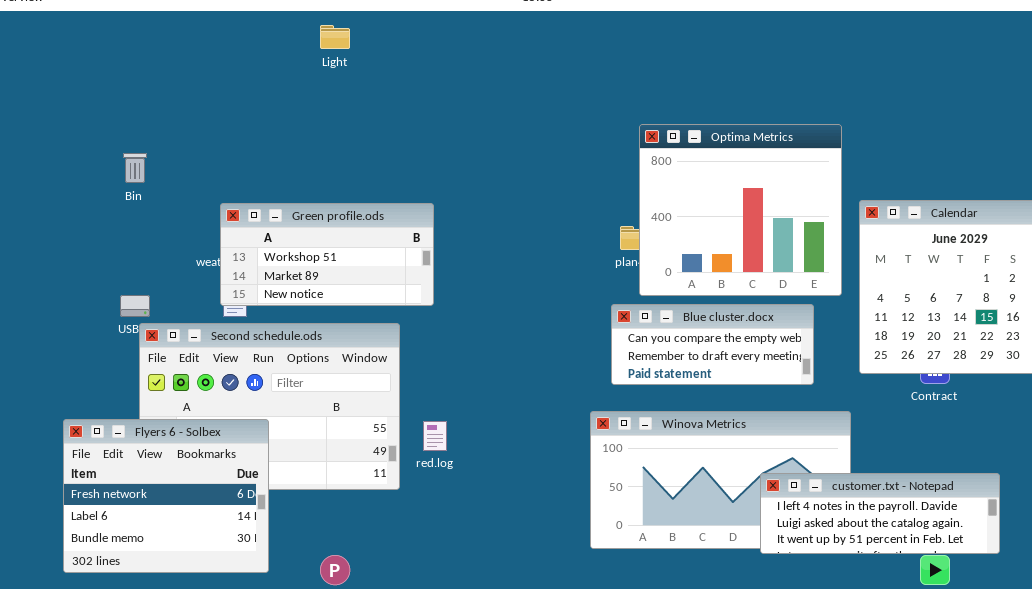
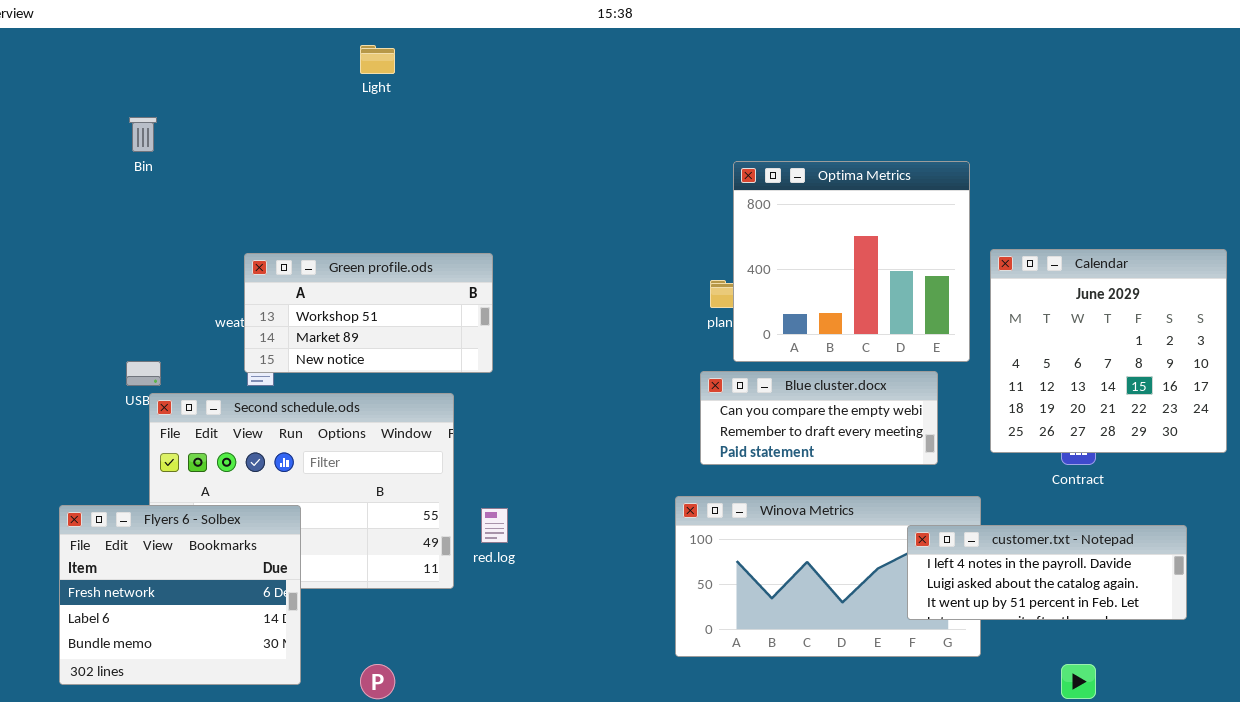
Bin: [123,153,147,183] -> [129,117,157,152], moved
customer.txt - Notepad: [760,473,1000,554] -> [907,525,1187,620], moved

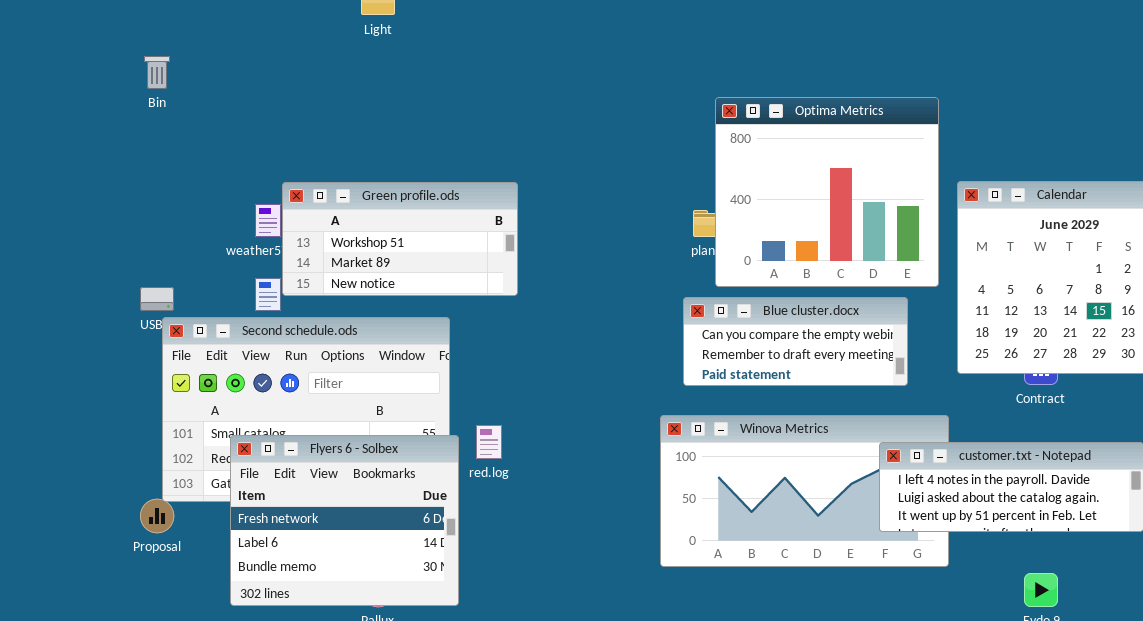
Green profile.ods: [244,253,493,373] -> [282,182,518,296], moved
Flyers 6 - Solbex: [59,505,301,685] -> [230,435,459,606], moved

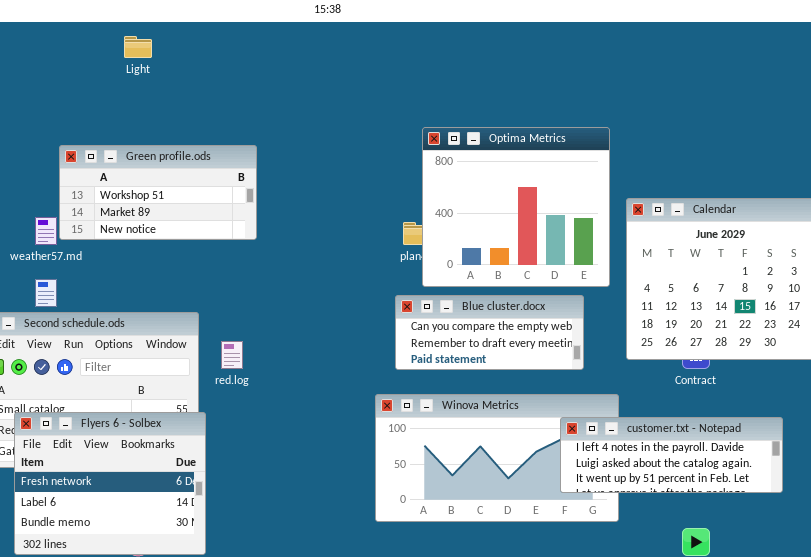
Green profile.ods: [282,182,518,296] -> [59,145,257,240], moved
red.log: [476,425,502,459] -> [221,341,243,369], moved

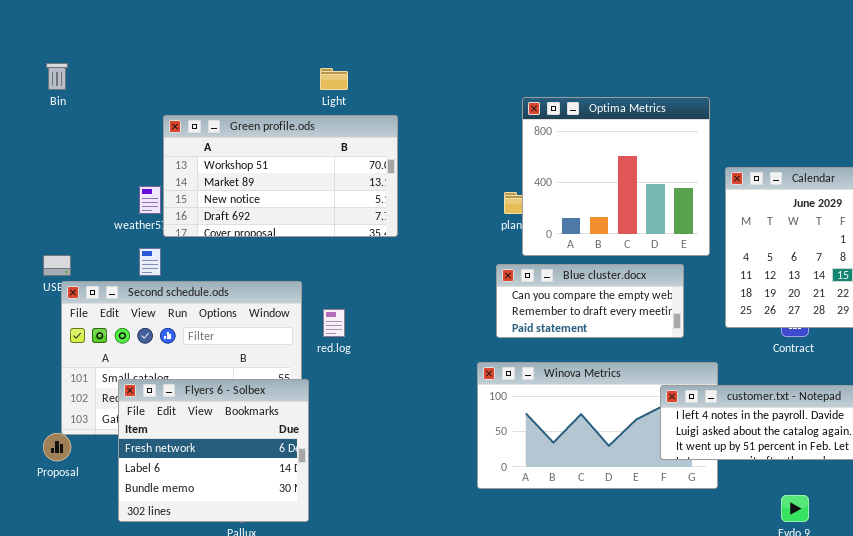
Light: [124,36,152,58] -> [320,68,348,90], moved
Green profile.ods: [59,145,257,240] -> [163,115,398,237], resized

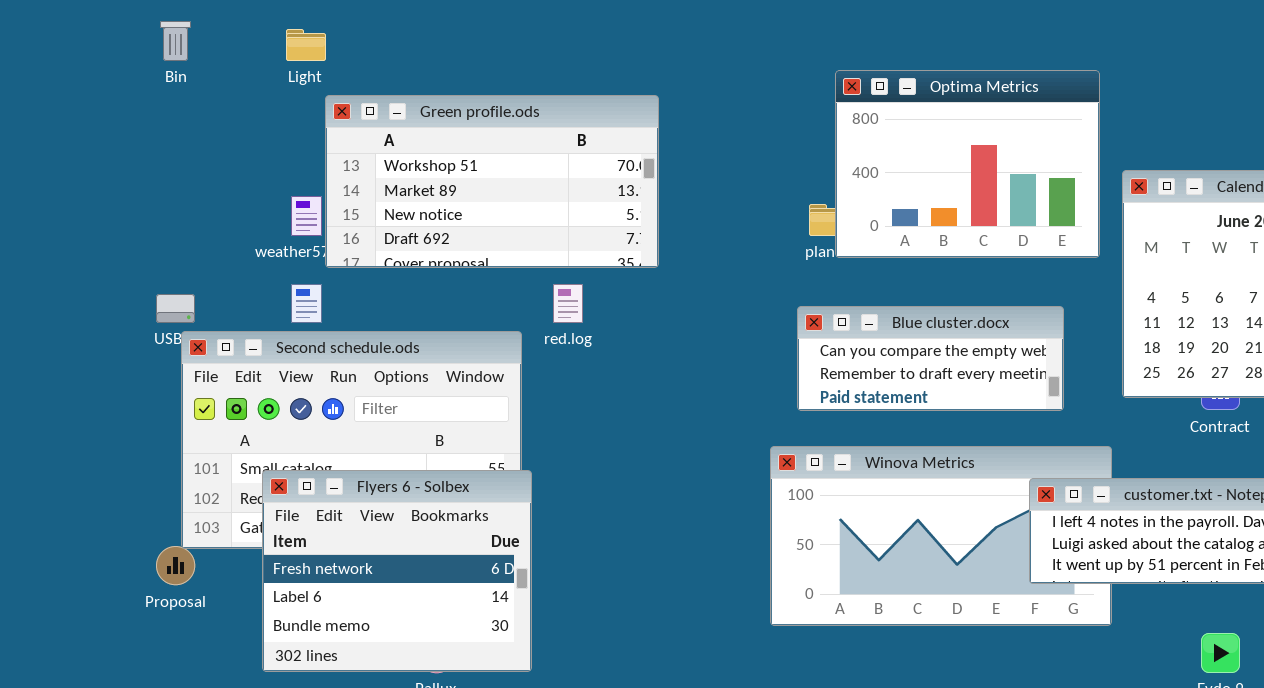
Light: [320,68,348,90] -> [286,29,326,61], moved
Optima Metrics: [522,97,710,256] -> [835,70,1100,258], resized
red.log: [323,309,345,337] -> [553,284,583,323], moved

